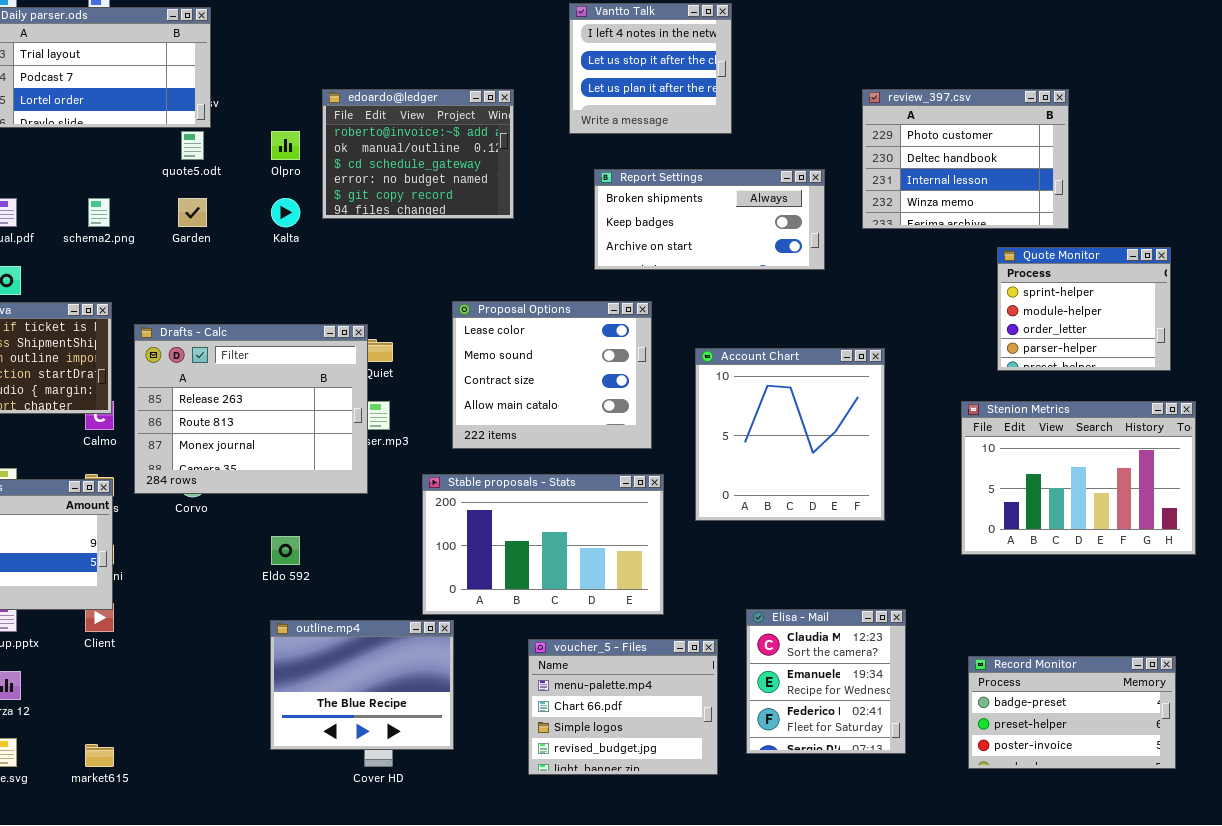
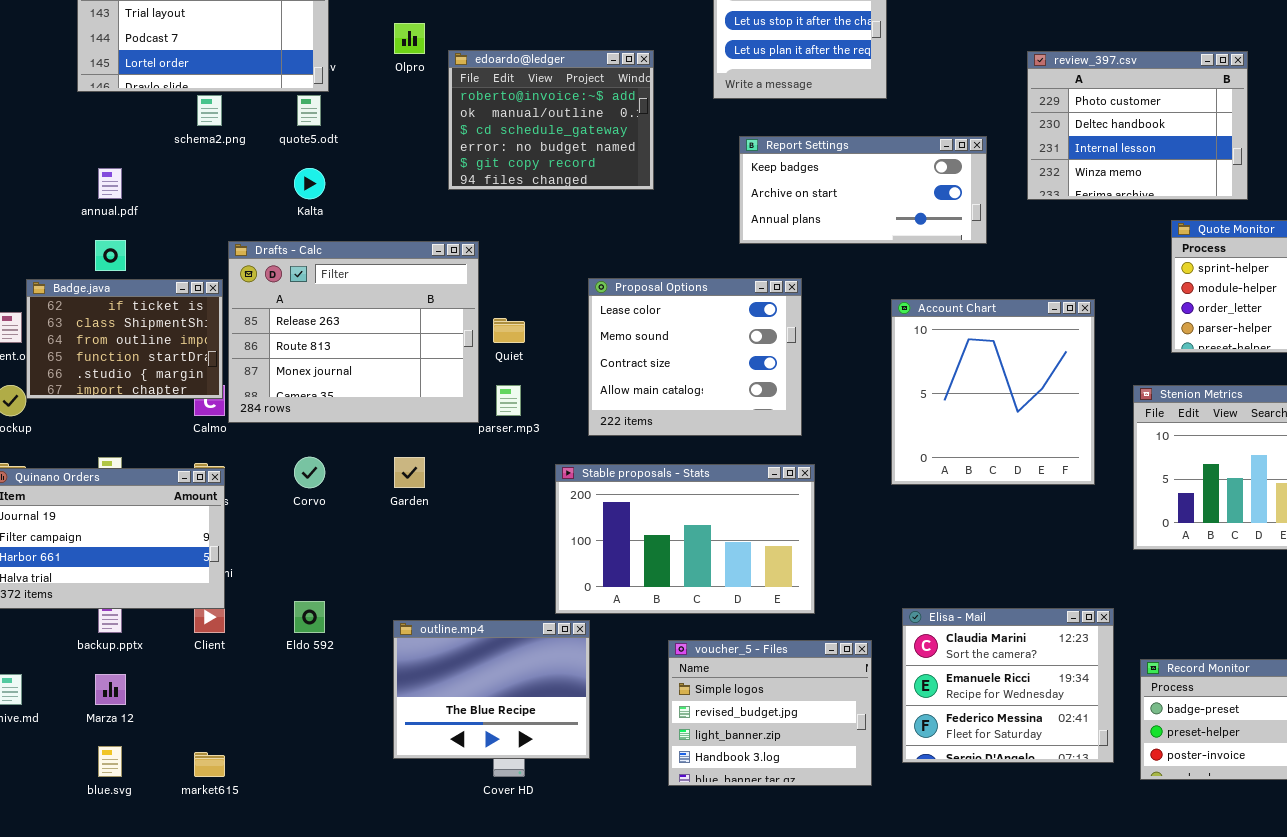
Olpro: [271,131,300,160] -> [394,23,425,54], moved
Report Settings: [594,169,825,270] -> [739,136,987,244], scrolled down 1 row
schema2.png: [88,198,110,227] -> [197,95,222,126], moved
Garden: [178,198,207,227] -> [394,457,425,488], moved
Kalta: [271,198,300,227] -> [294,168,325,199], moved
Drafts - Calc: [134,324,368,494] -> [228,241,479,423], moved
Account Chart: [695,348,885,521] -> [891,299,1095,485], moved
Eldo 592: [271,536,300,565] -> [294,601,325,633], moved
Elisa - Mail: [746,609,906,754] -> [902,608,1114,763], resized
voucher_5 - Files: [528,639,718,775] -> [668,640,872,786], scrolled down 2 rows

